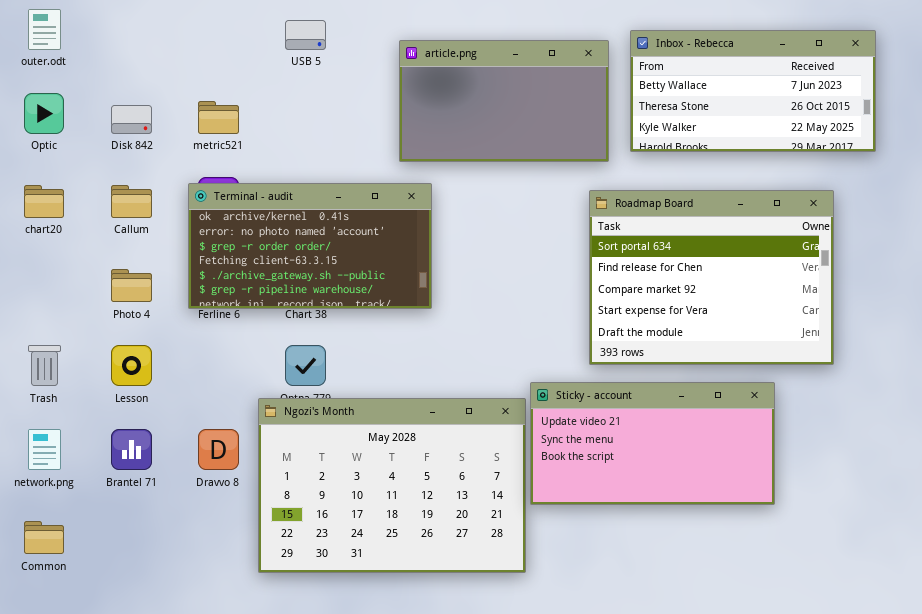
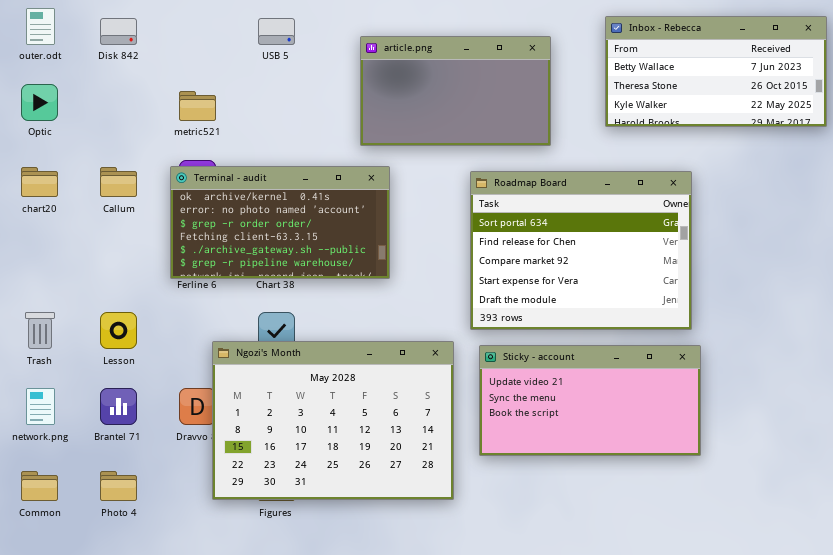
Inbox - Rebecca: [630,30,876,152] -> [605,16,827,127], moved
Disk 842: [111,105,152,134] -> [100,18,137,45], moved
Roadmap Board: [589,190,834,365] -> [470,171,692,330], moved
Photo 4: [111,269,152,302] -> [100,471,137,501], moved
Ngozi's Month: [258,398,526,573] -> [212,341,454,500], moved

